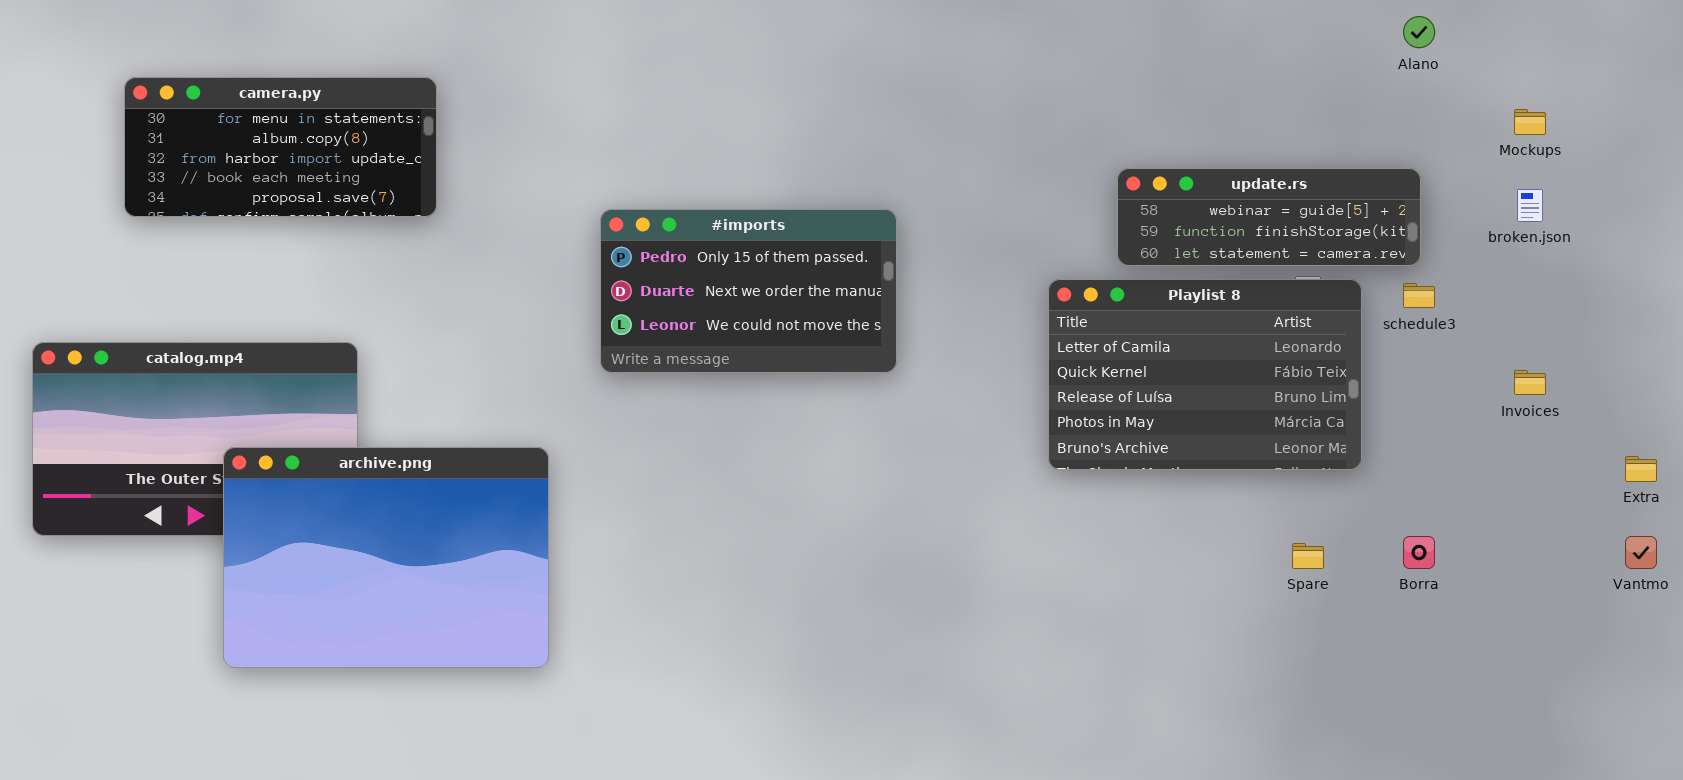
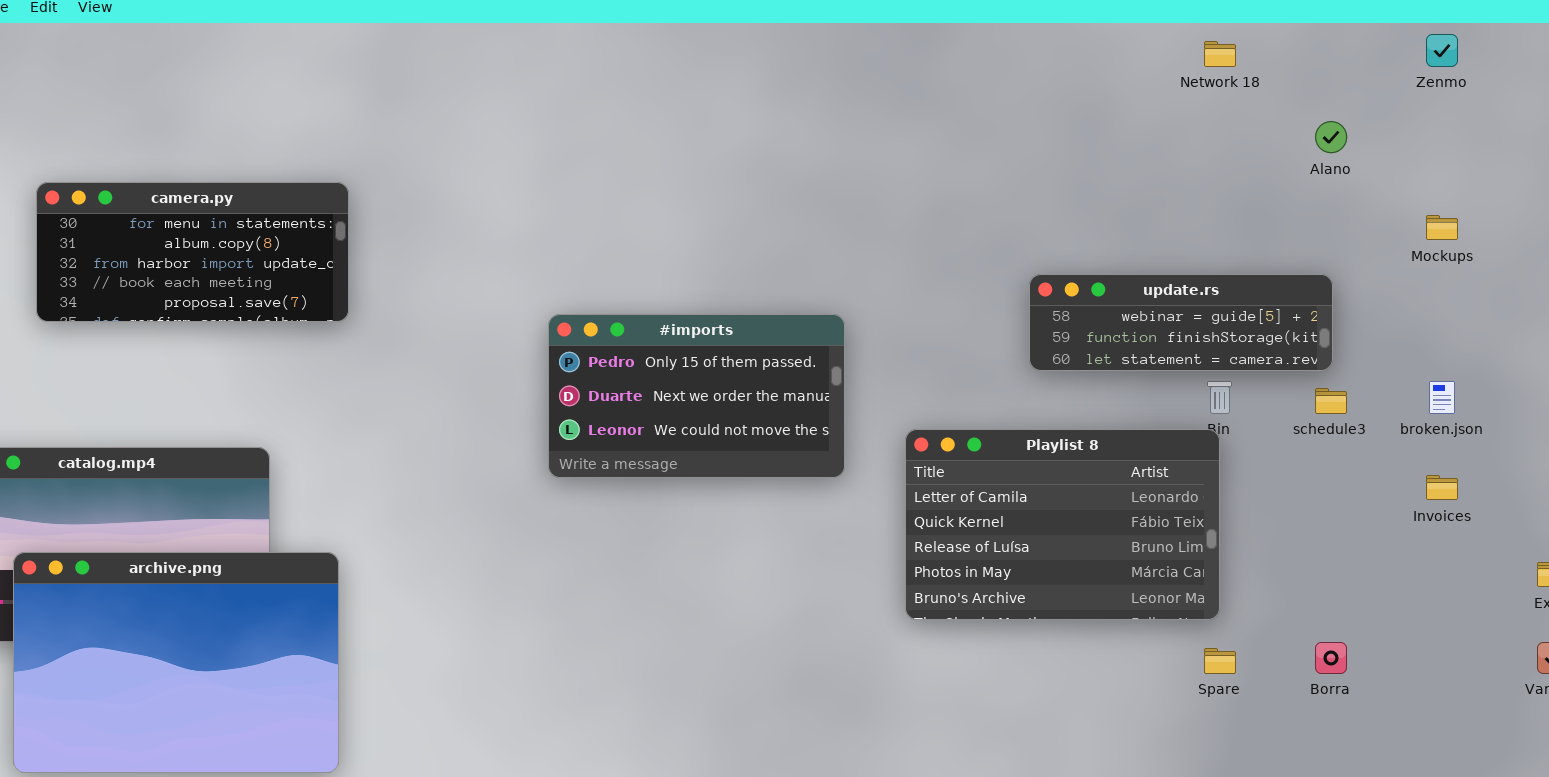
broken.json: [1517,189,1543,222] -> [1429,381,1455,414], moved
#imports: [600,209,897,373] -> [548,314,845,478], moved
Playlist 8: [1048,279,1362,470] -> [905,429,1220,620], moved
archive.png: [223,447,549,668] -> [13,552,339,773], moved

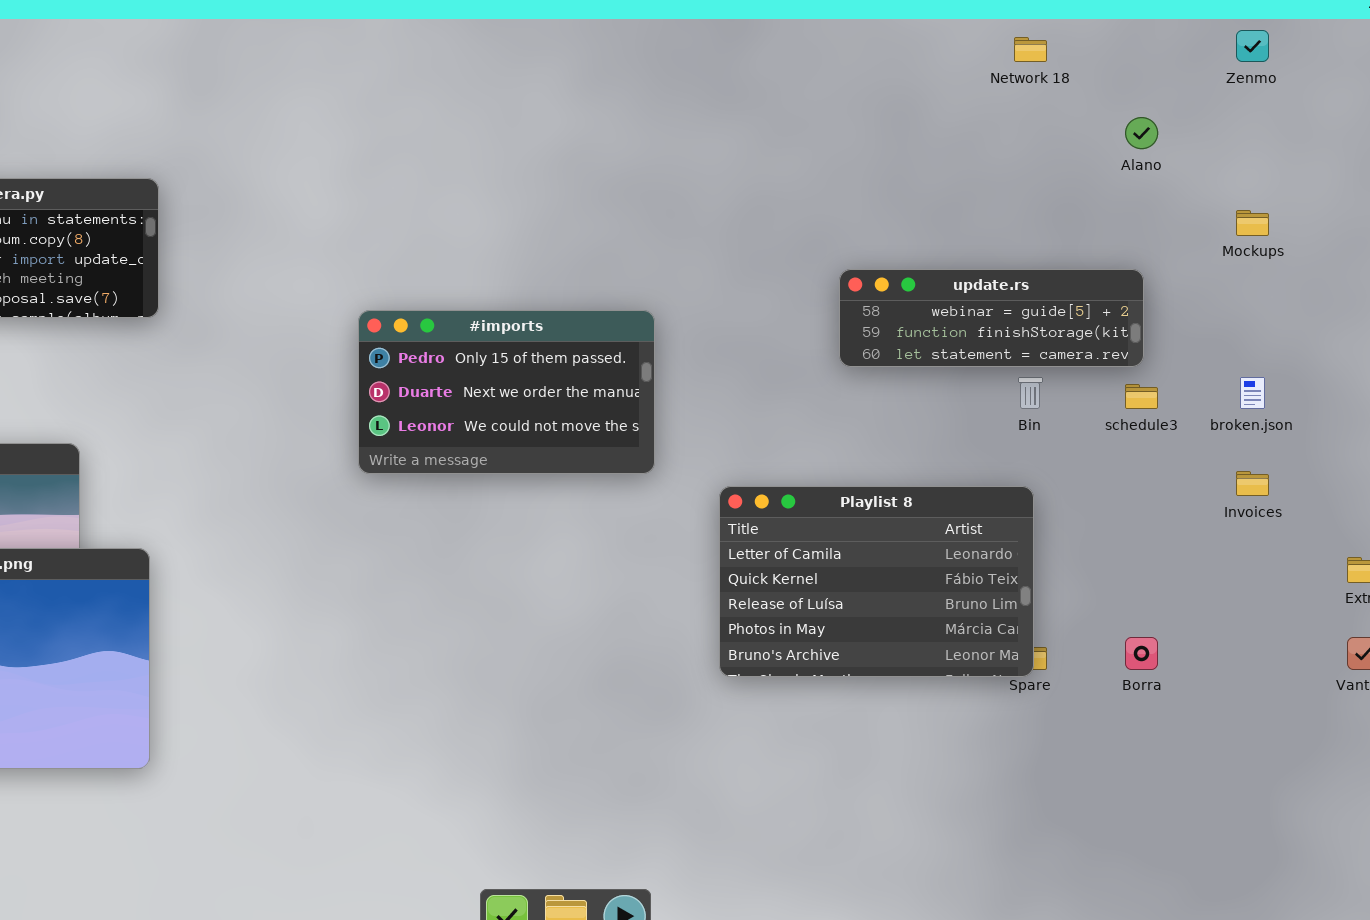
Playlist 8: [905,429,1220,620] -> [719,486,1034,677], moved

